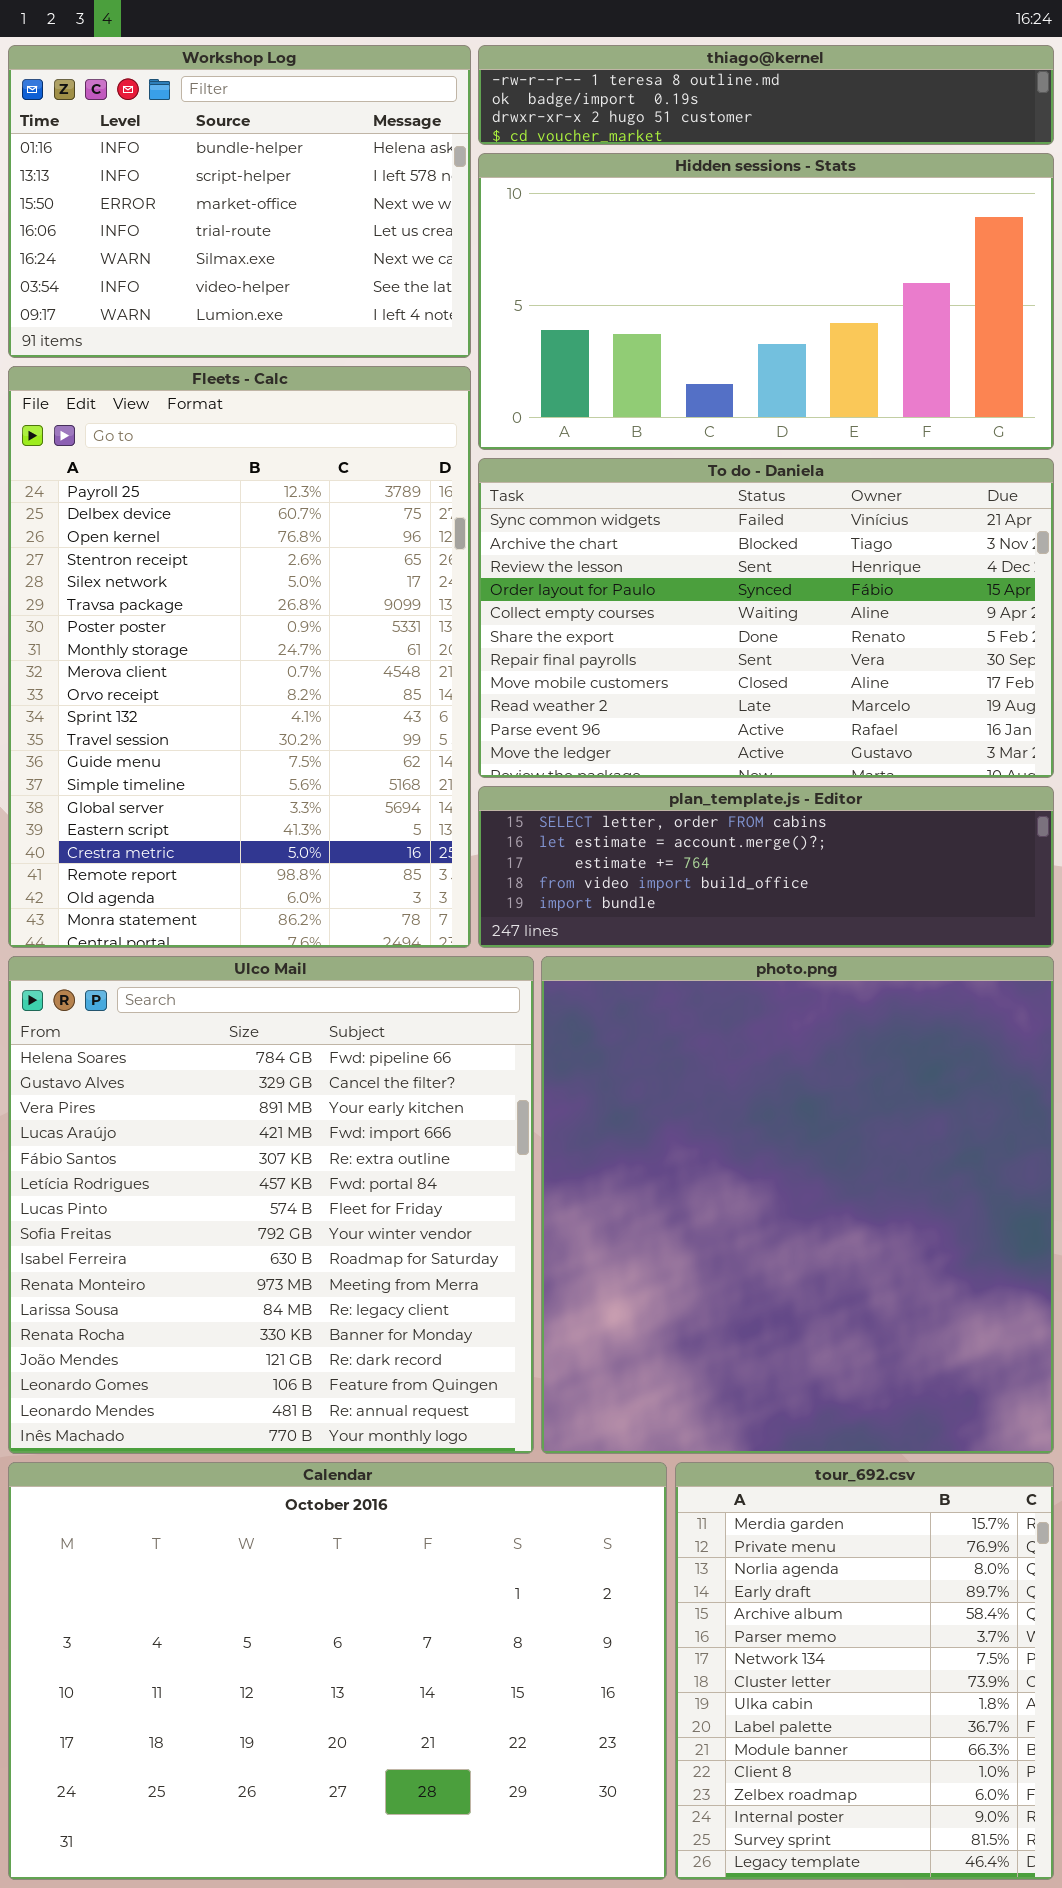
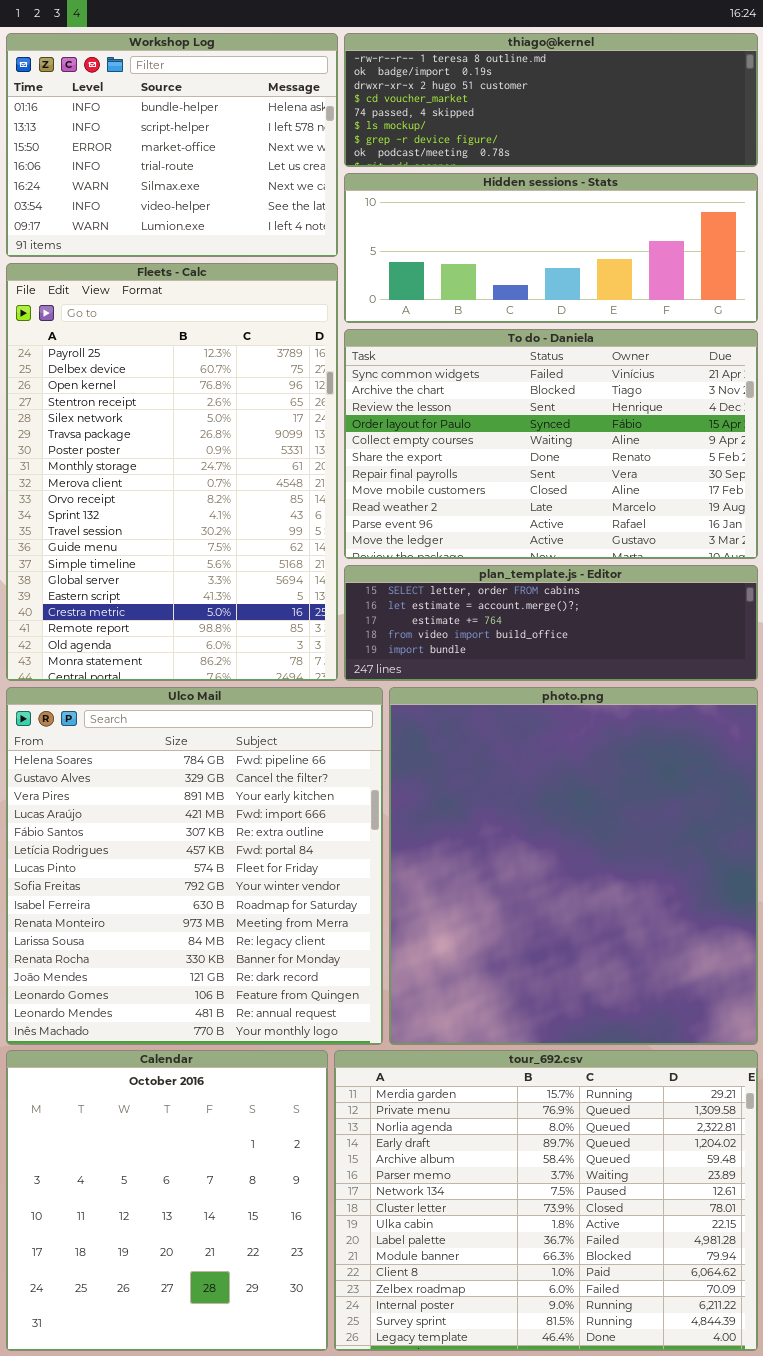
thiago@kernel: [478,45,1054,145] -> [344,33,758,167], resized
Hidden sessions - Stats: [478,153,1054,450] -> [344,173,758,323], resized
Calendar: [8,1462,667,1880] -> [6,1050,328,1351], resized
tour_692.csv: [675,1462,1054,1880] -> [334,1050,758,1351], resized

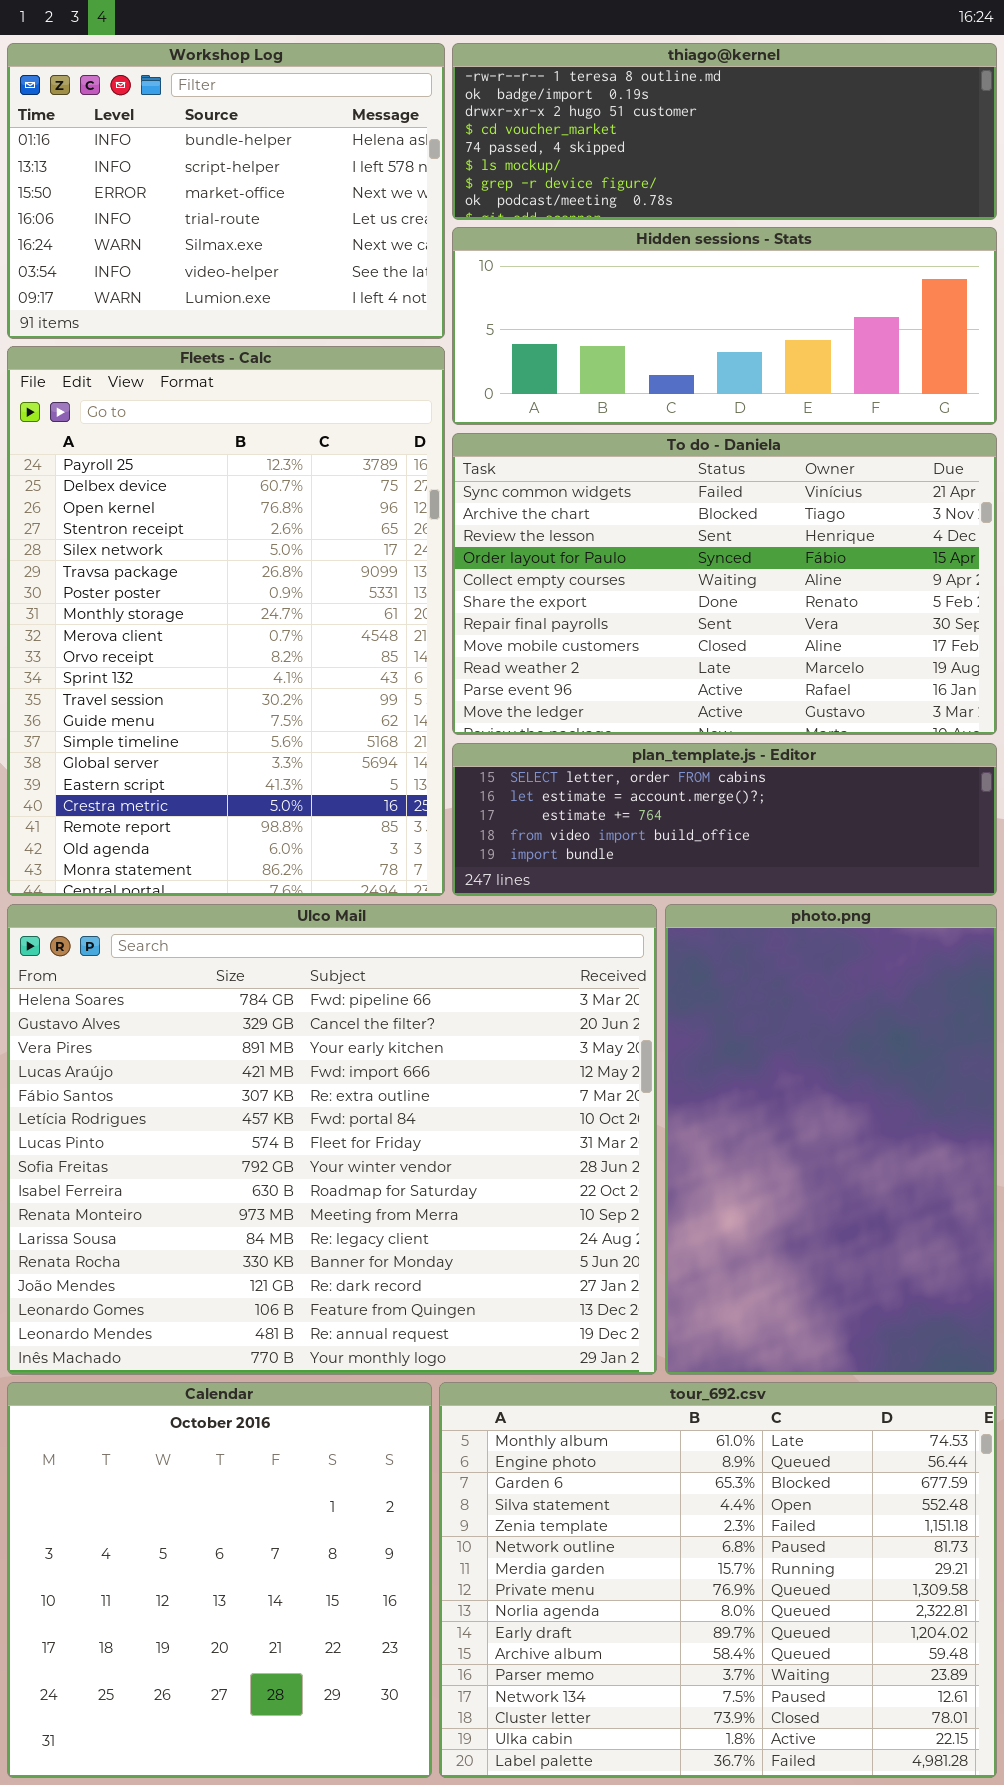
Ulco Mail: [6,687,383,1045] -> [7,904,657,1375], resized
photo.png: [389,687,758,1045] -> [665,904,997,1375], resized
tour_692.csv: [334,1050,758,1351] -> [439,1382,997,1778], scrolled up 6 rows

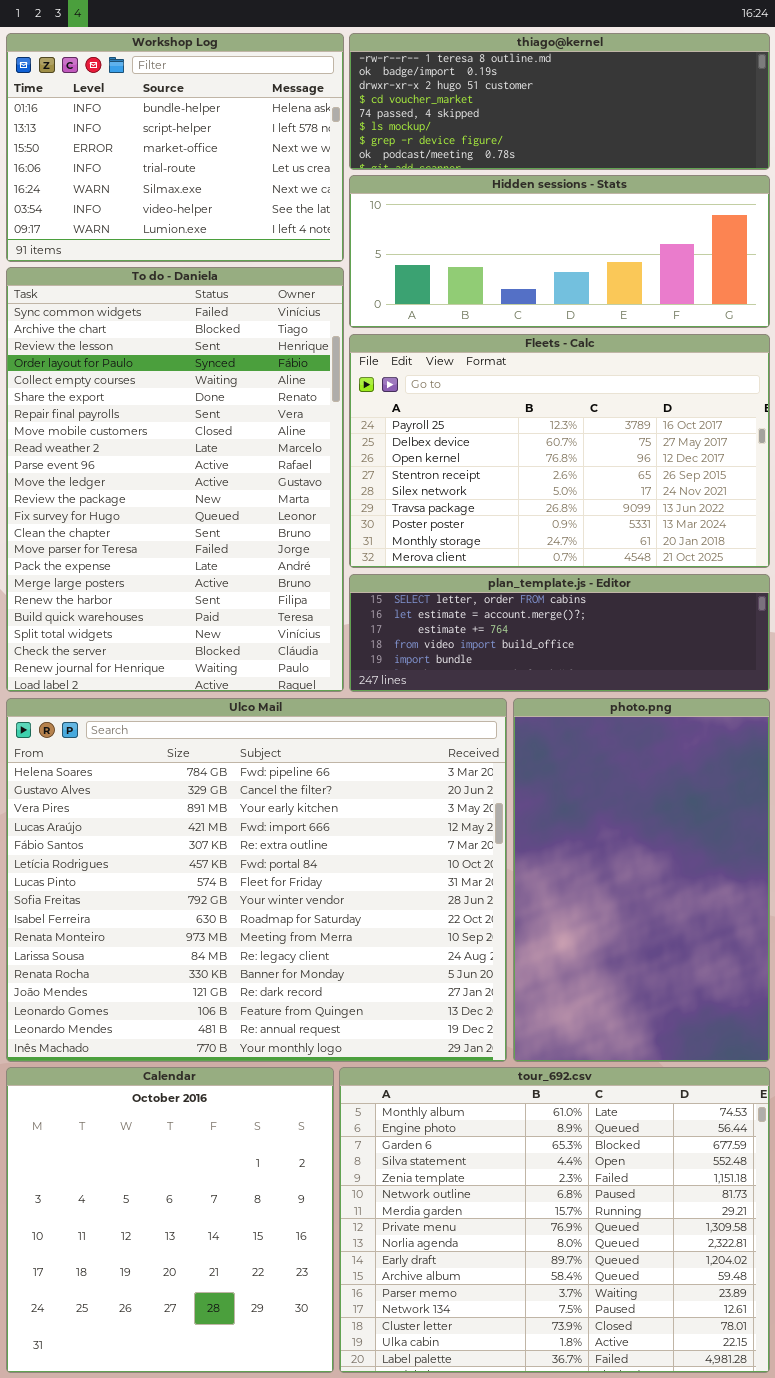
Fleets - Calc: [7,346,445,896] -> [349,334,770,568], moved, resized
To do - Daniela: [452,433,997,735] -> [6,267,344,692], moved, resized

